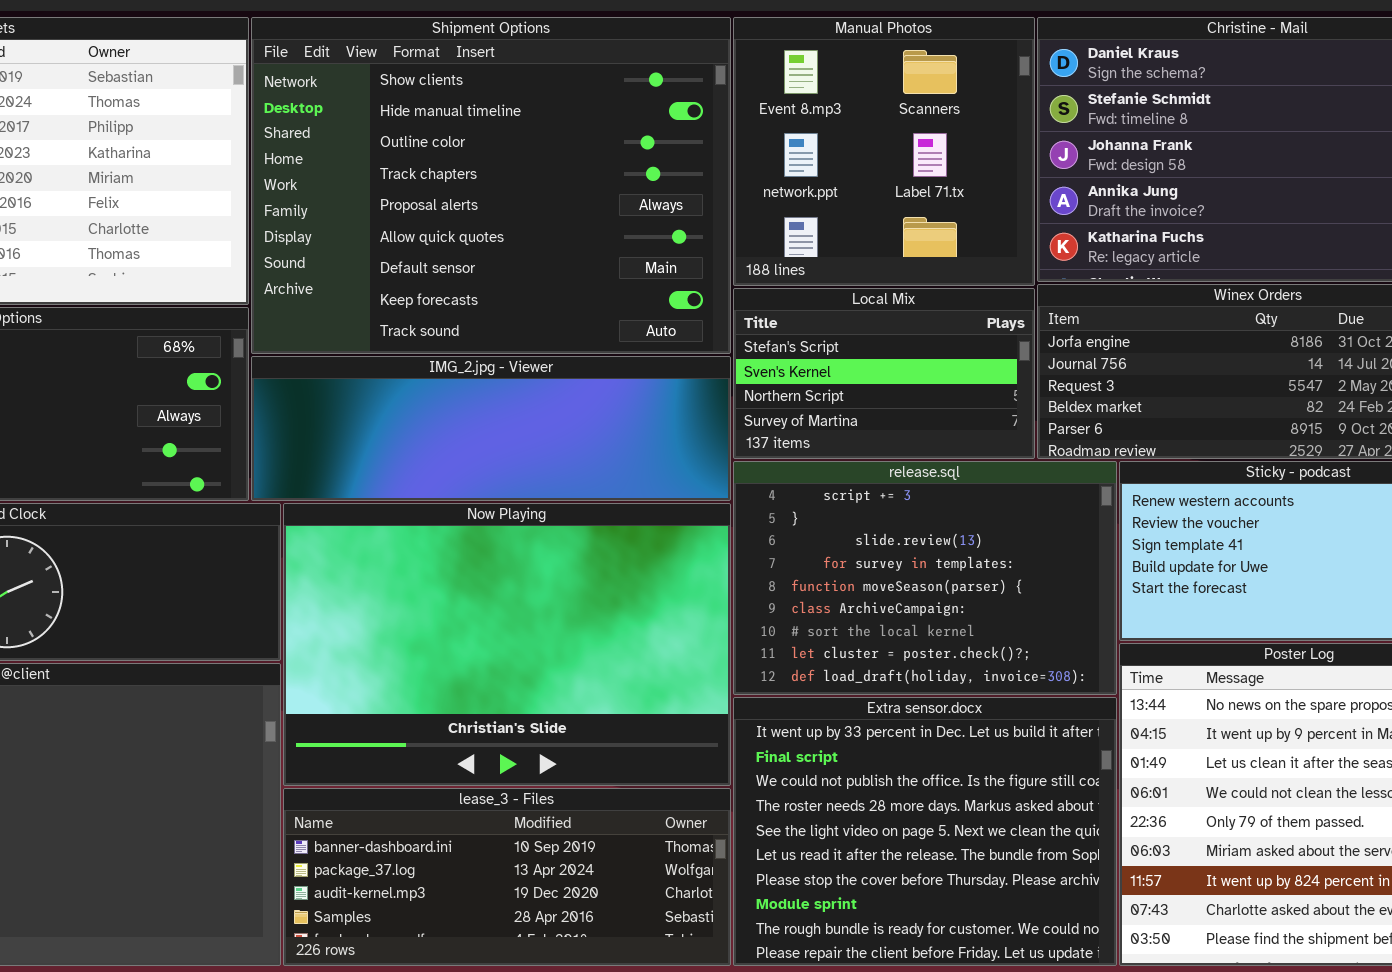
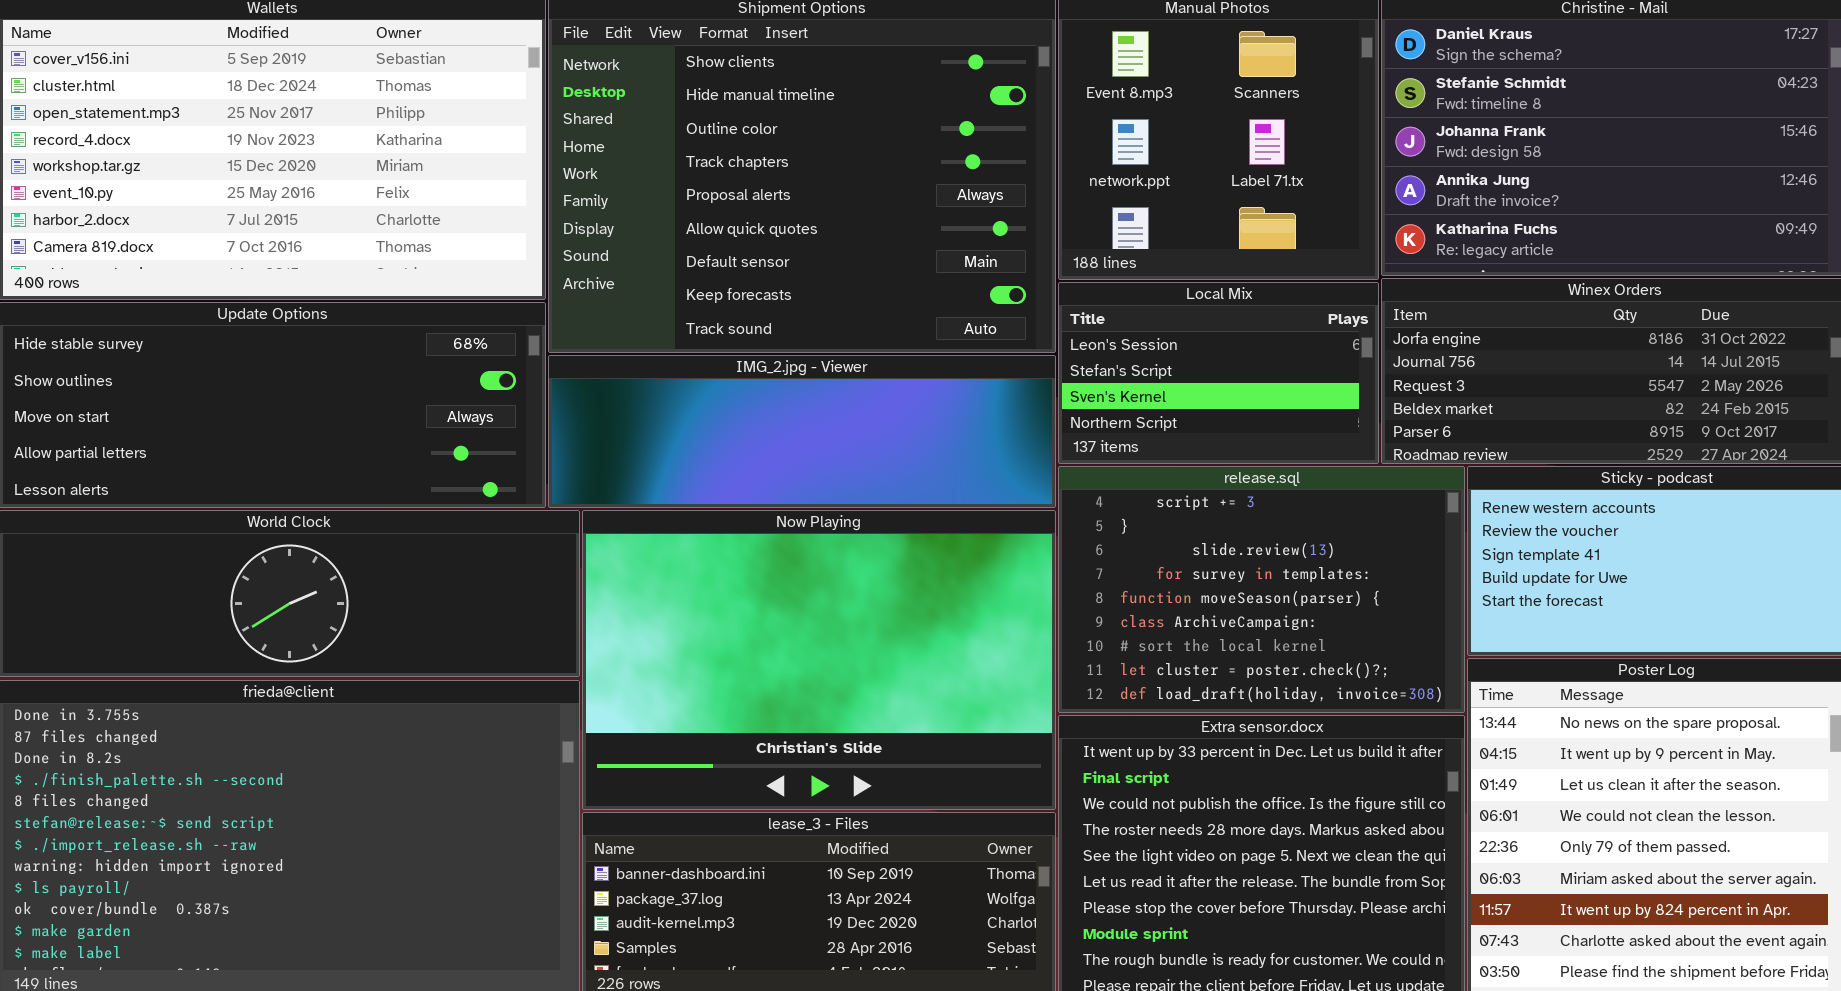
Local Mix: [733,288,1035,459] -> [1058,282,1379,464], scrolled up 1 row

